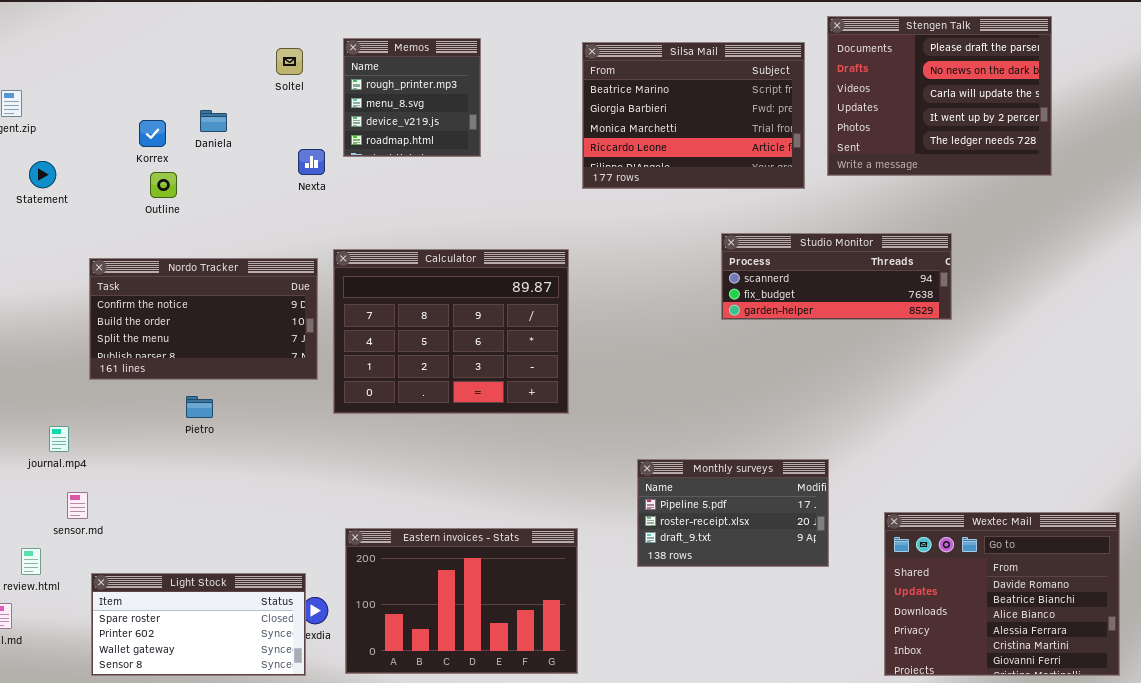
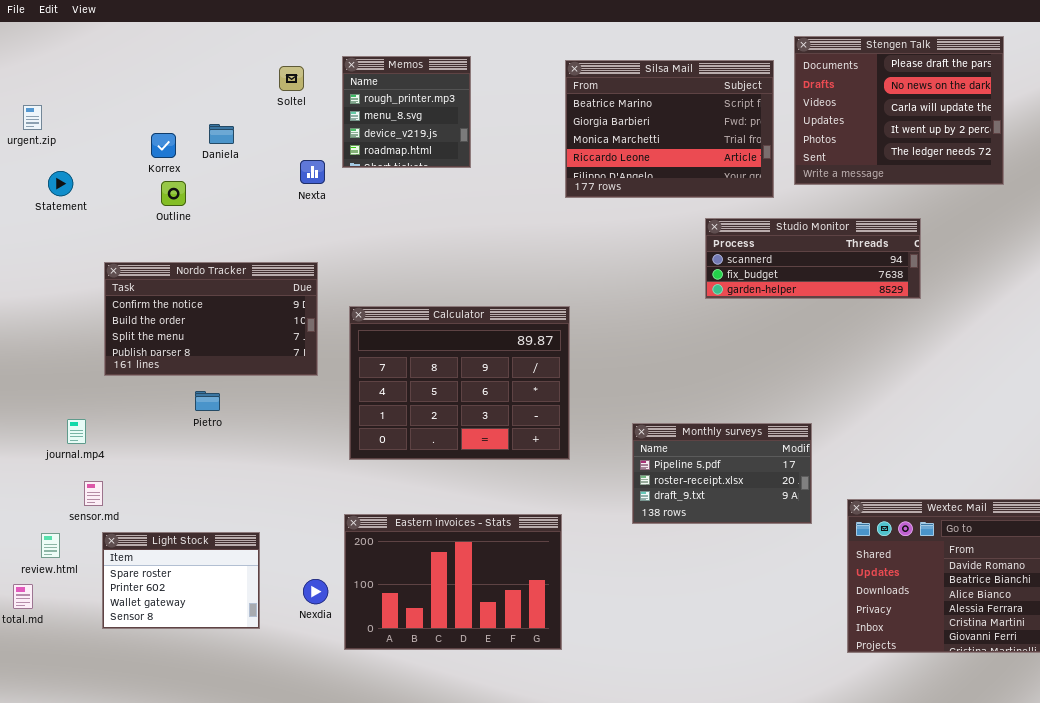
Studio Monitor: [721,233,952,320] -> [705,218,921,299], moved
Calculator: [333,249,569,414] -> [349,306,570,460], moved
Monthly surveys: [637,459,829,567] -> [632,423,812,524], moved
Light Stock: [91,573,306,676] -> [102,532,260,629], moved, resized

